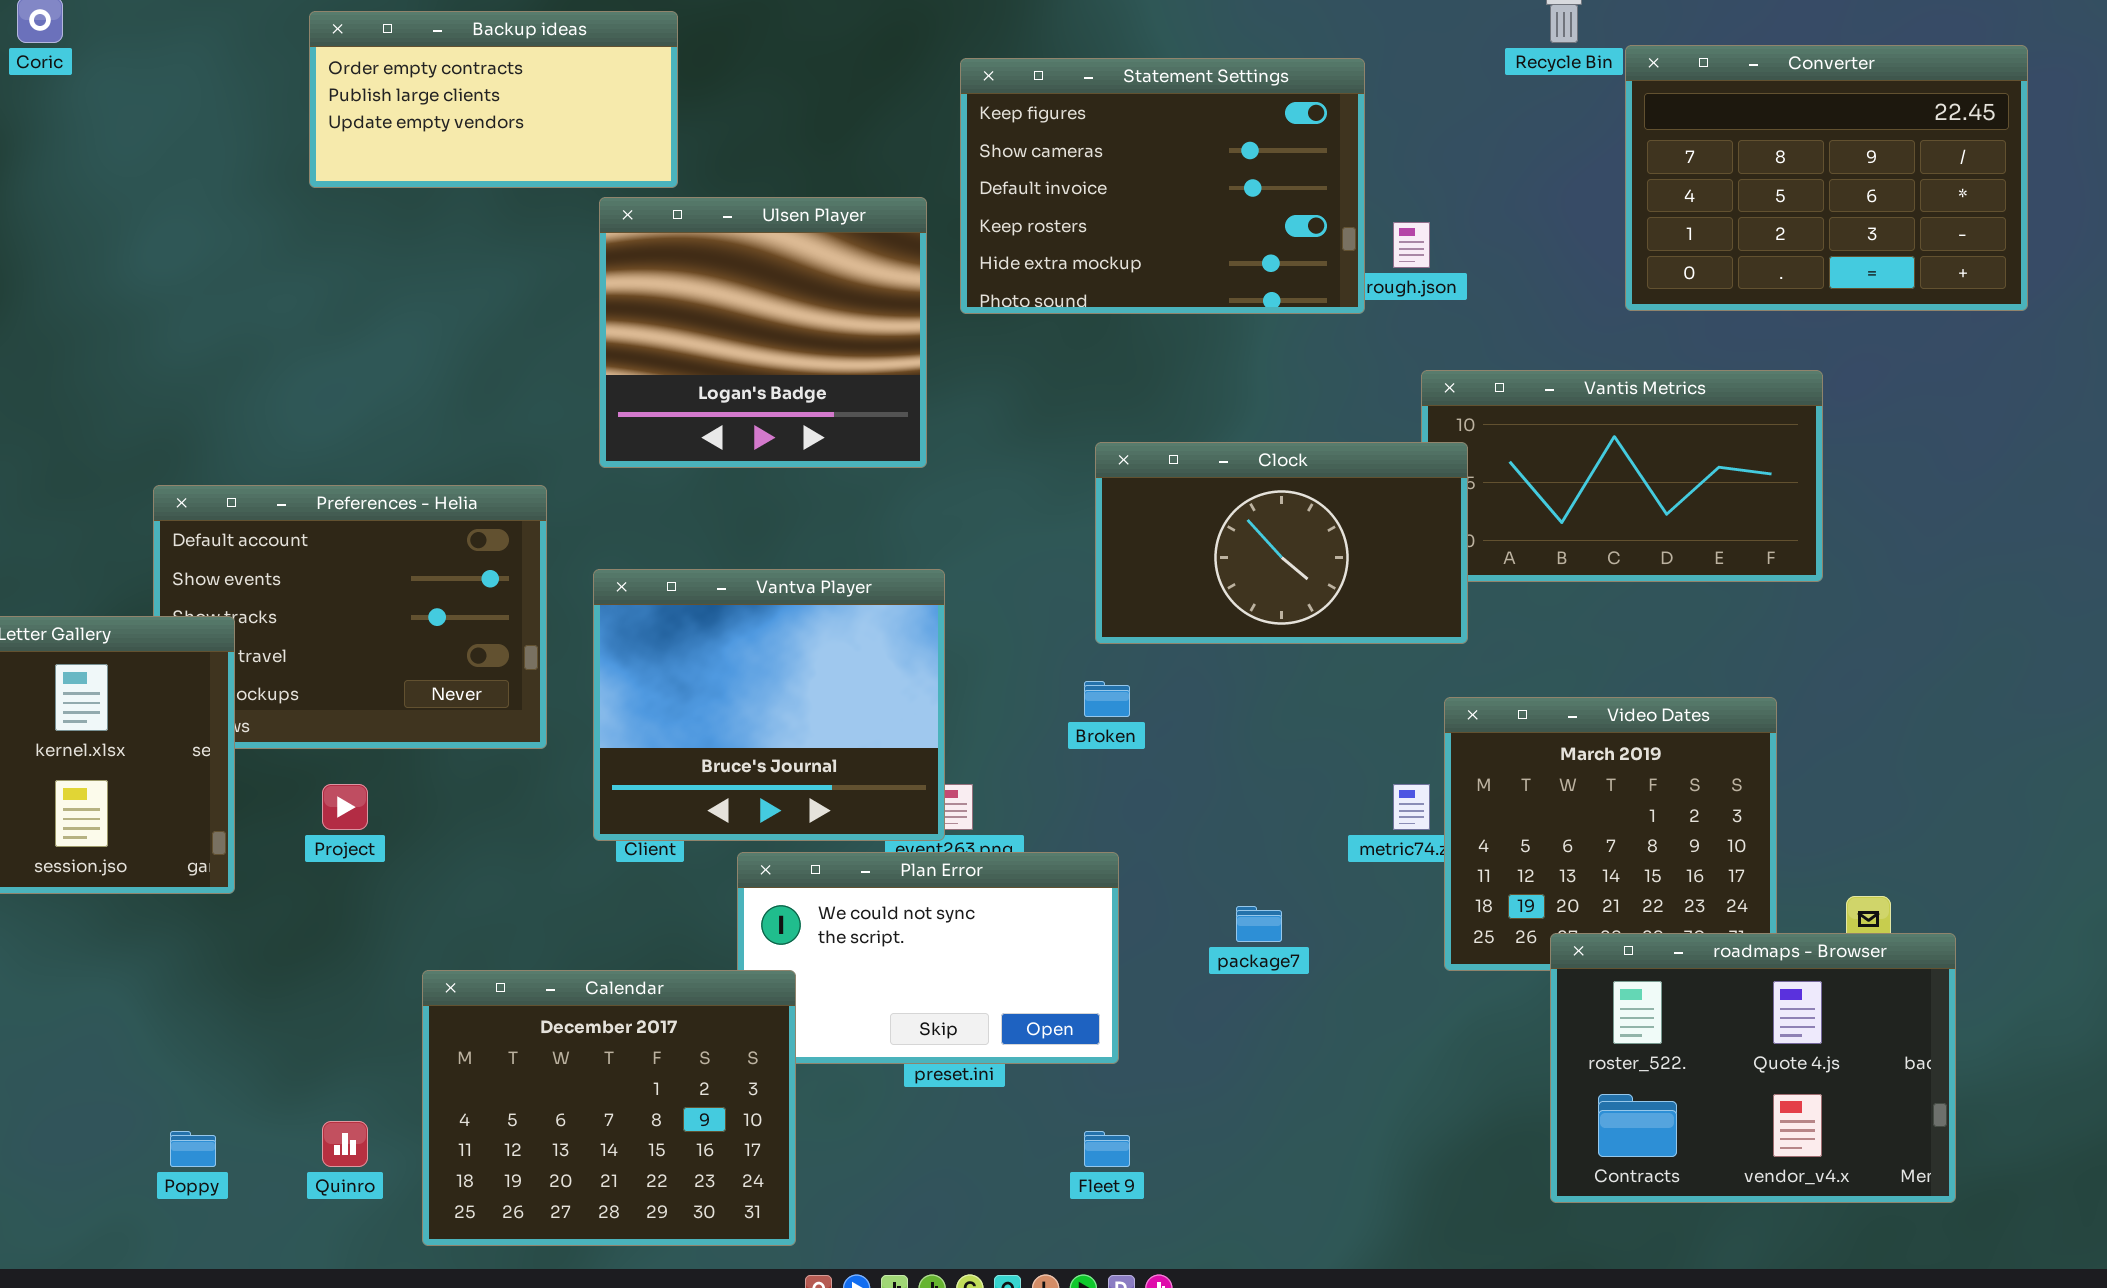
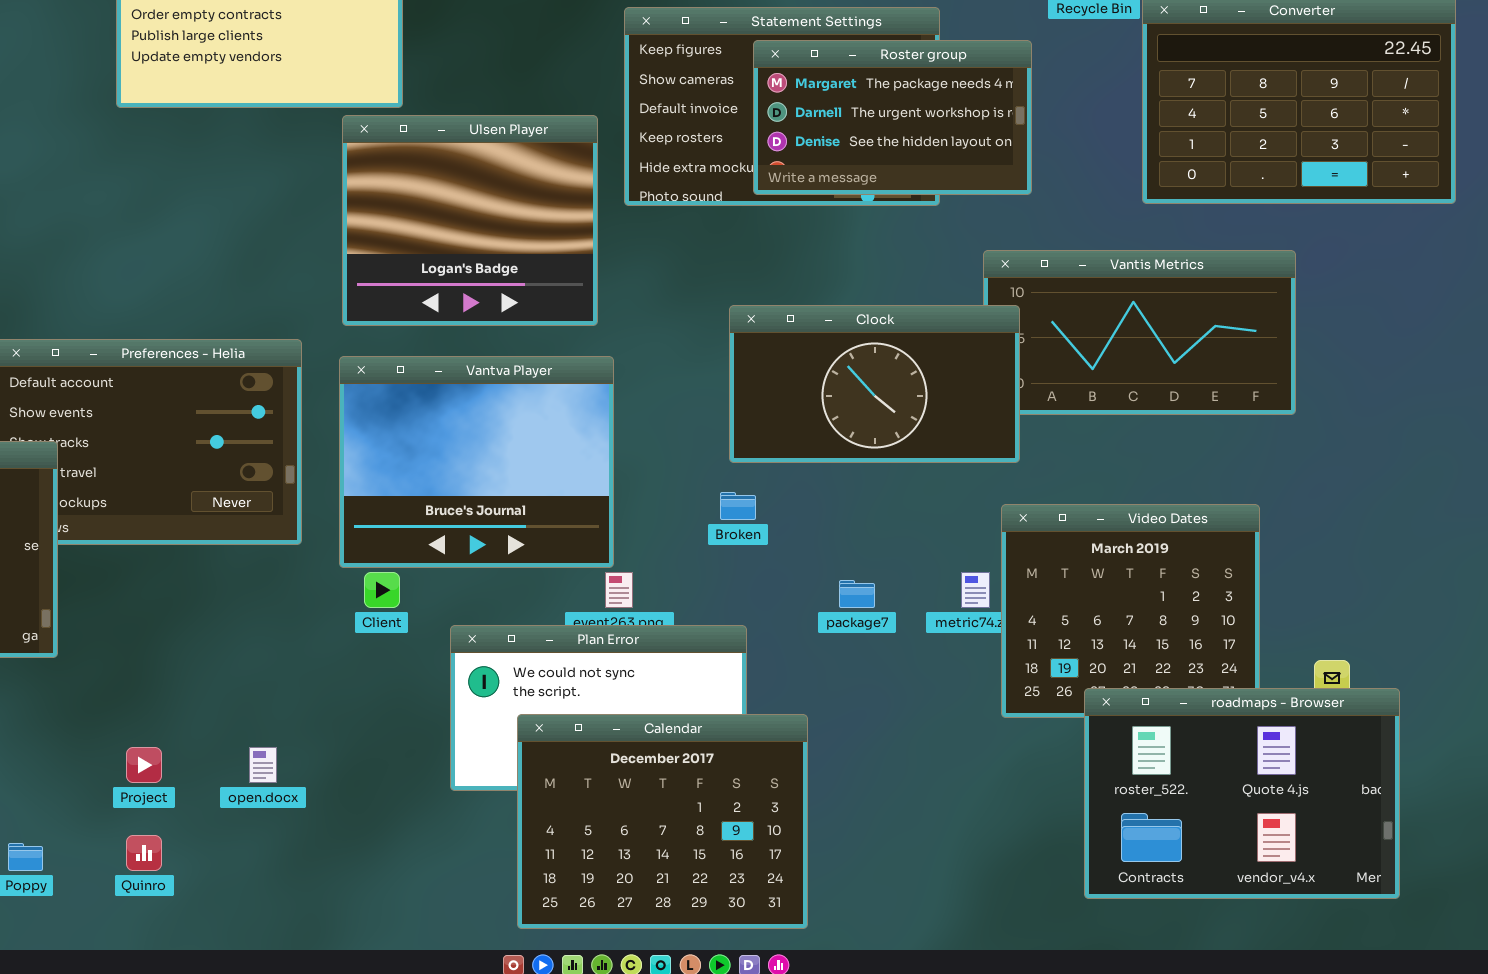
Roster group: none -> [753,40,1032,195], opened
Vantva Player: [593,569,945,841] -> [339,356,614,568], moved
Project: [322,784,368,830] -> [126,747,162,783], moved
package7: [1236,906,1282,942] -> [839,580,875,608], moved
Calendar: [422,970,796,1246] -> [517,714,808,929], moved

